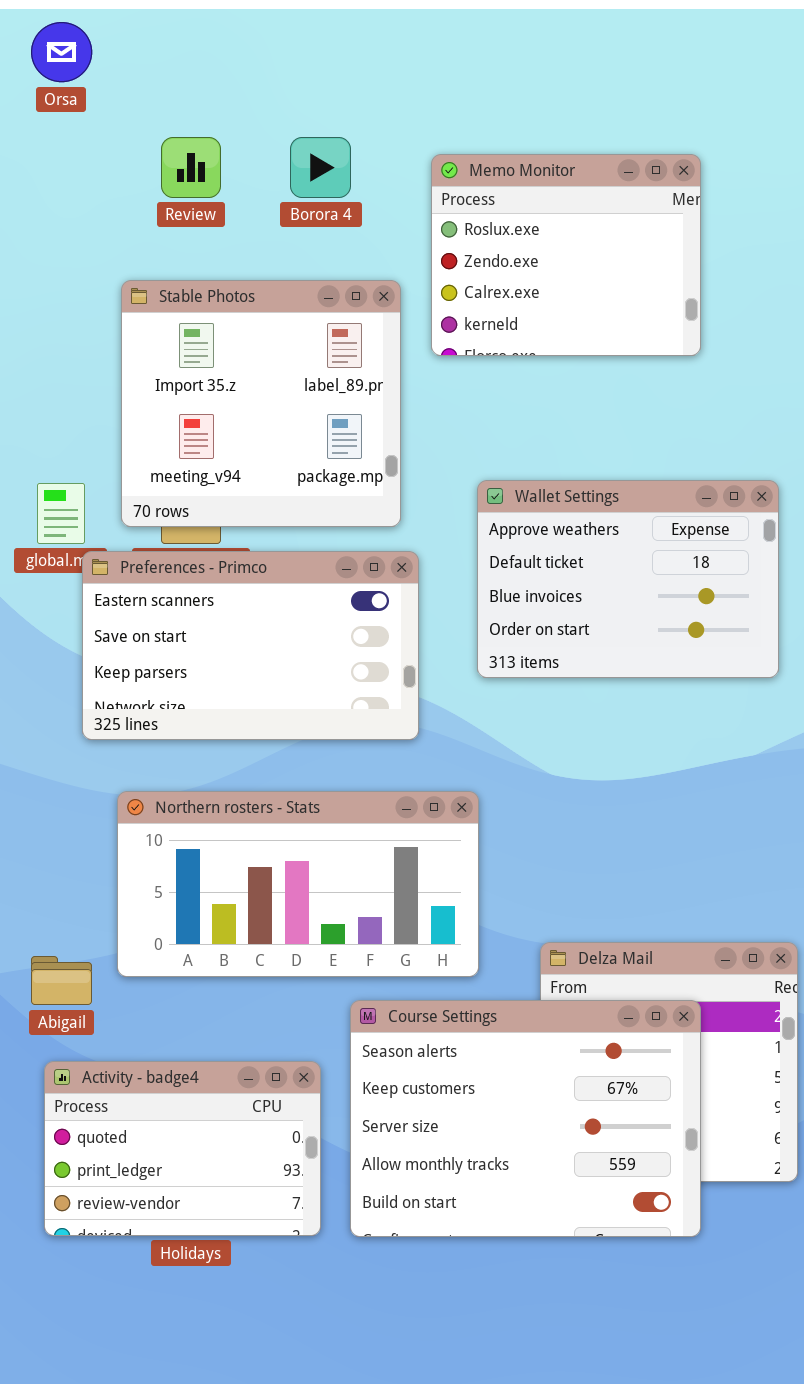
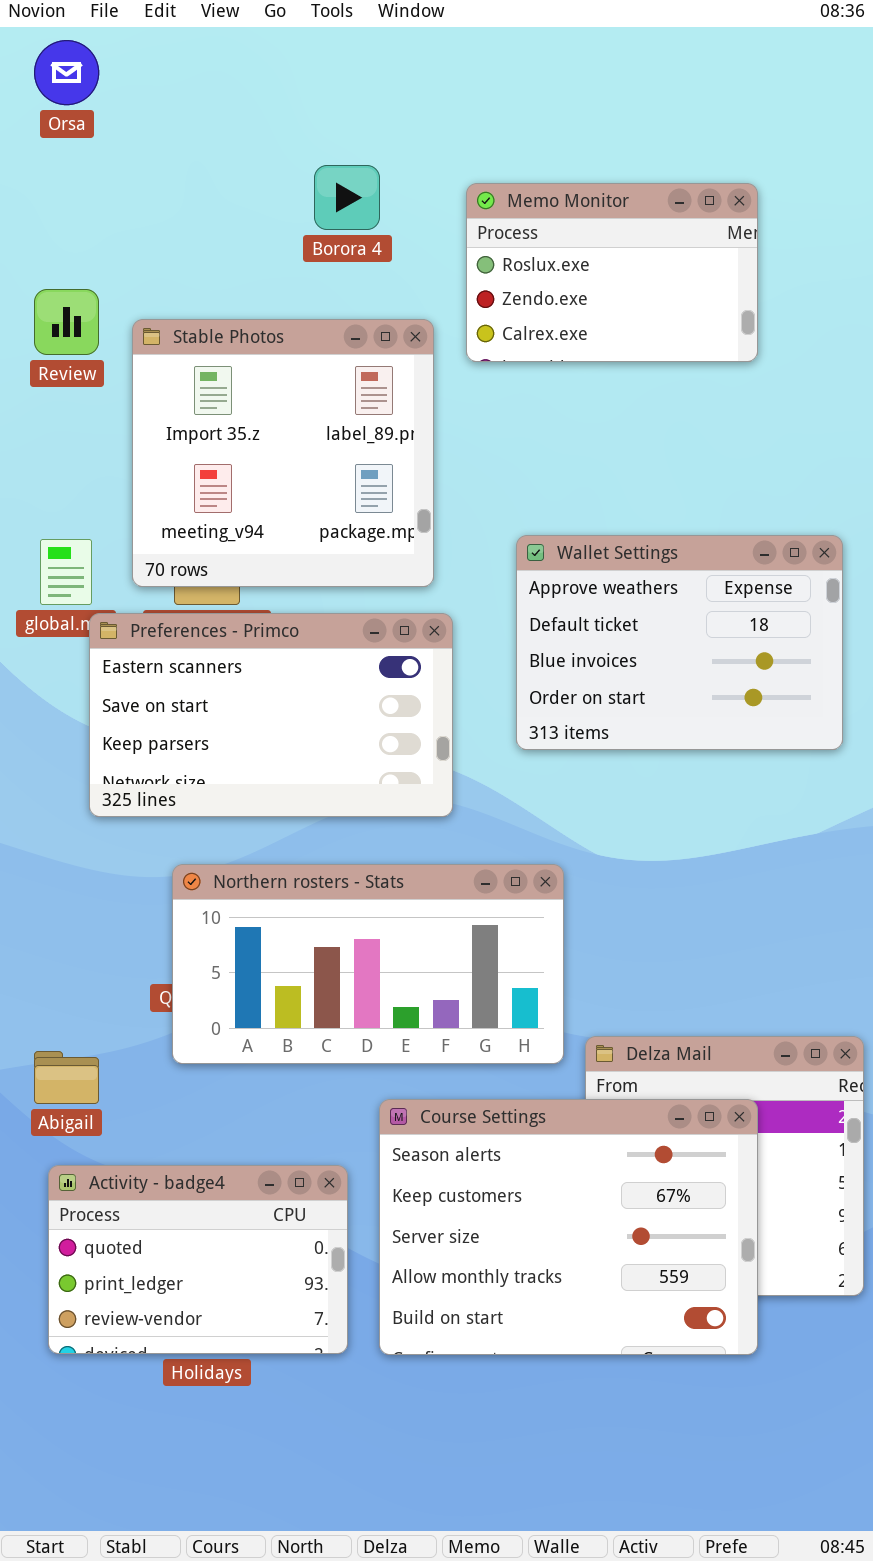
Review: [161,137,221,198] -> [34,289,99,355], moved
Memo Monitor: [431,154,701,356] -> [466,183,758,362], resized
Northern rosters - Stats: [117,791,479,977] -> [172,864,564,1064], moved

